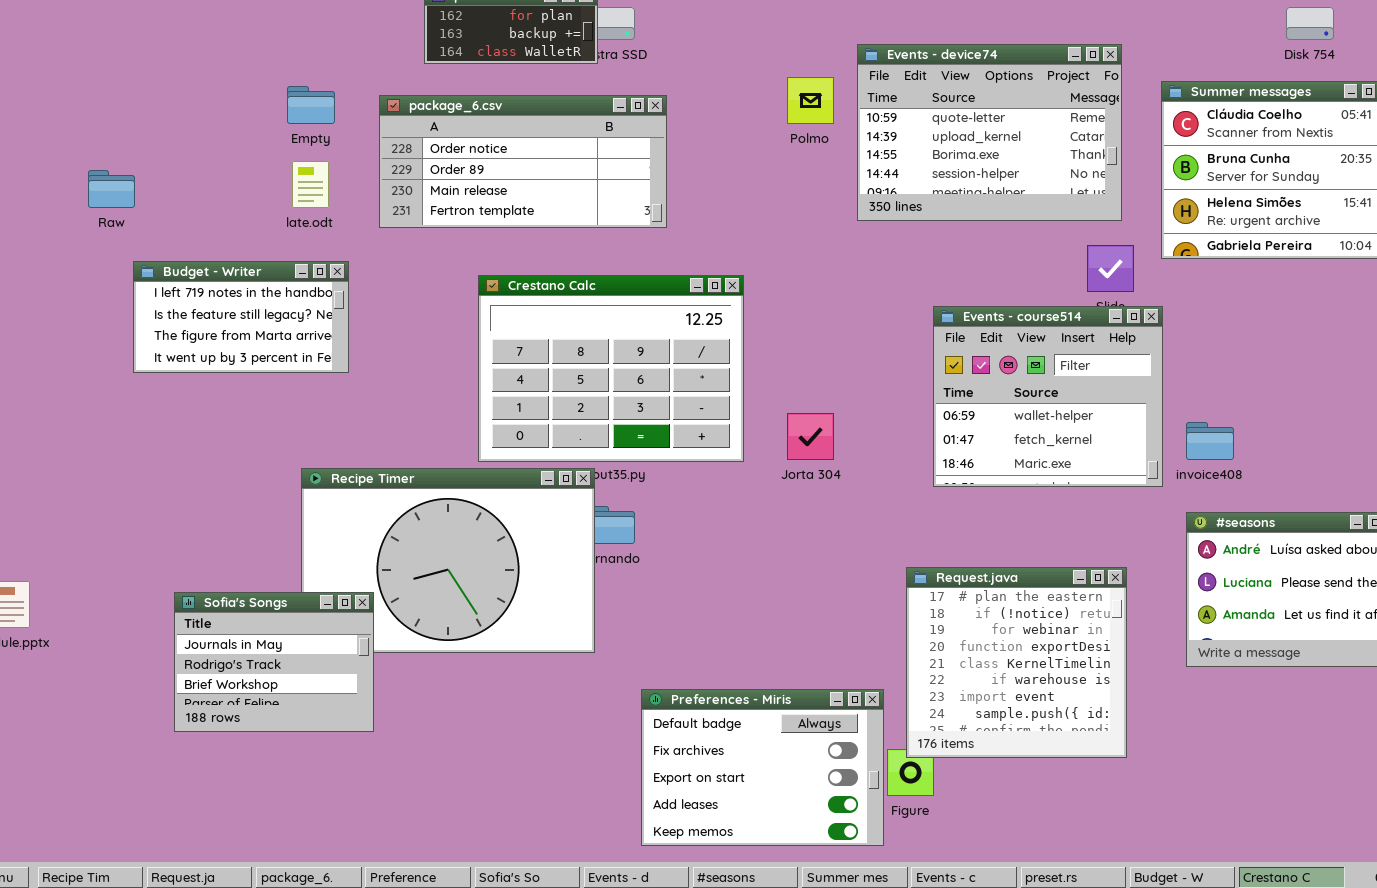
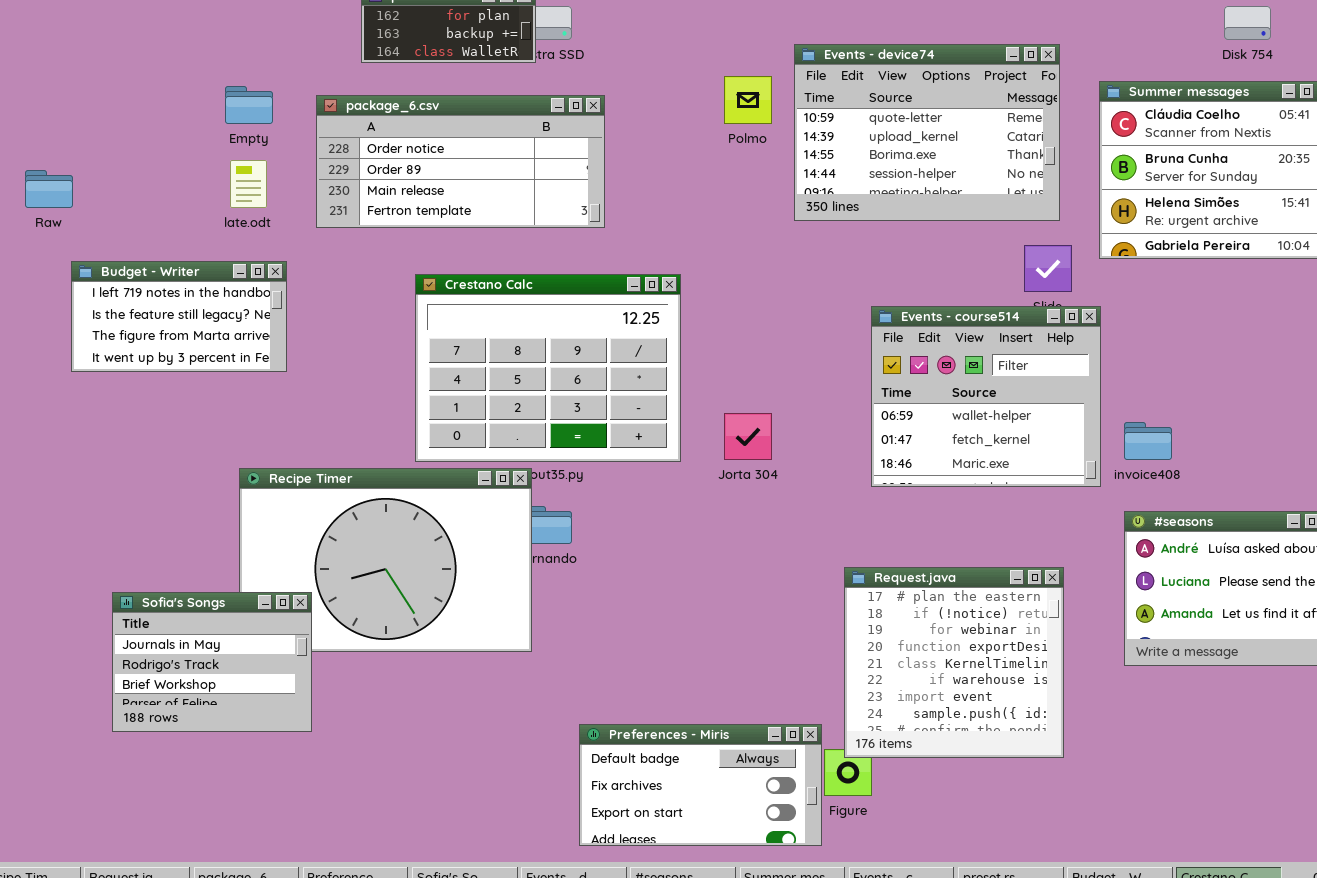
Preferences - Miris: [641,689,884,846] -> [579,724,822,846], resized

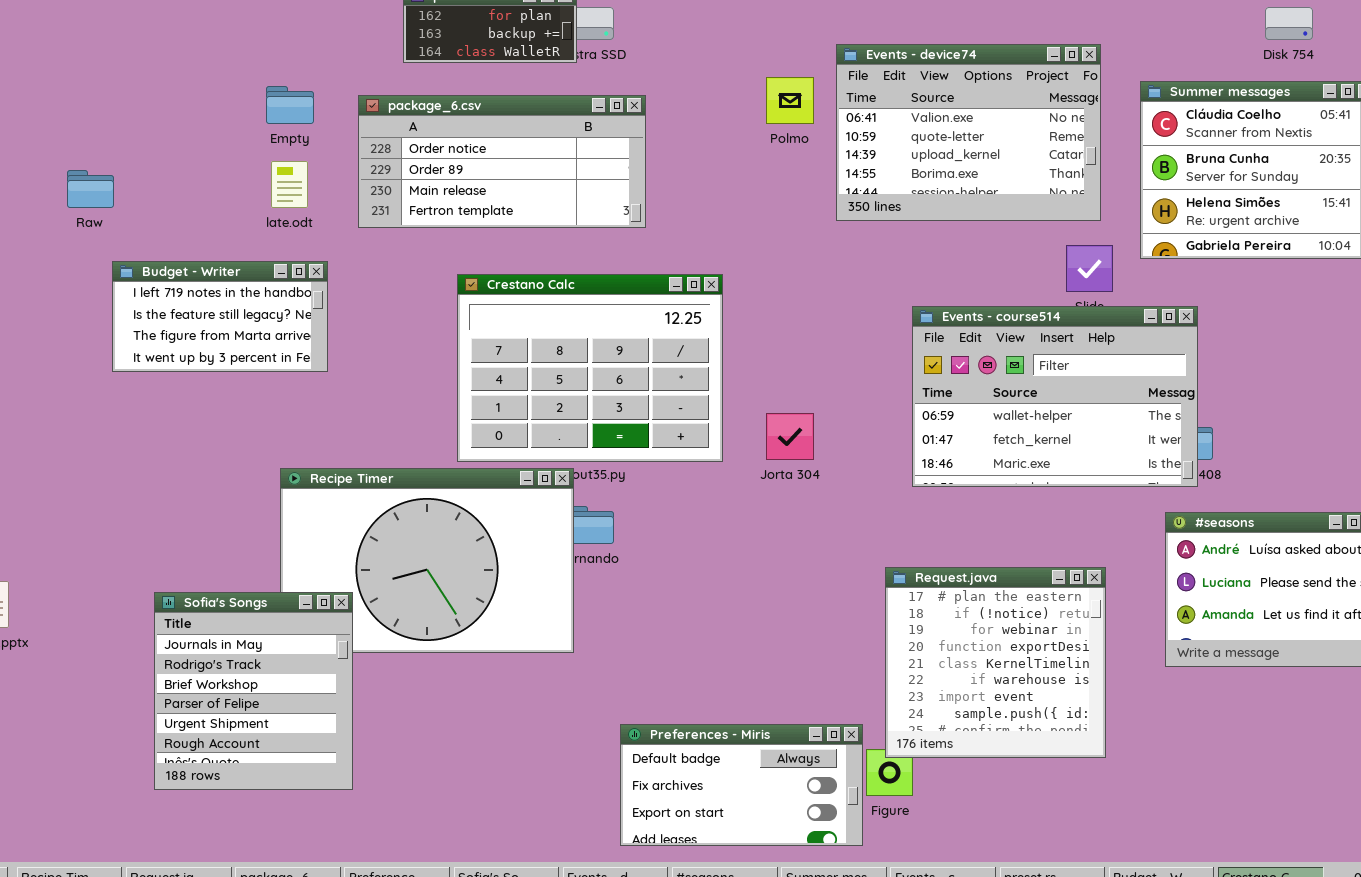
Events - device74: [794,44,1060,221] -> [836,44,1101,221], scrolled up 1 row
Events - course514: [871,306,1101,487] -> [912,306,1198,487], resized
Sofia's Songs: [112,592,312,732] -> [154,592,353,790], resized

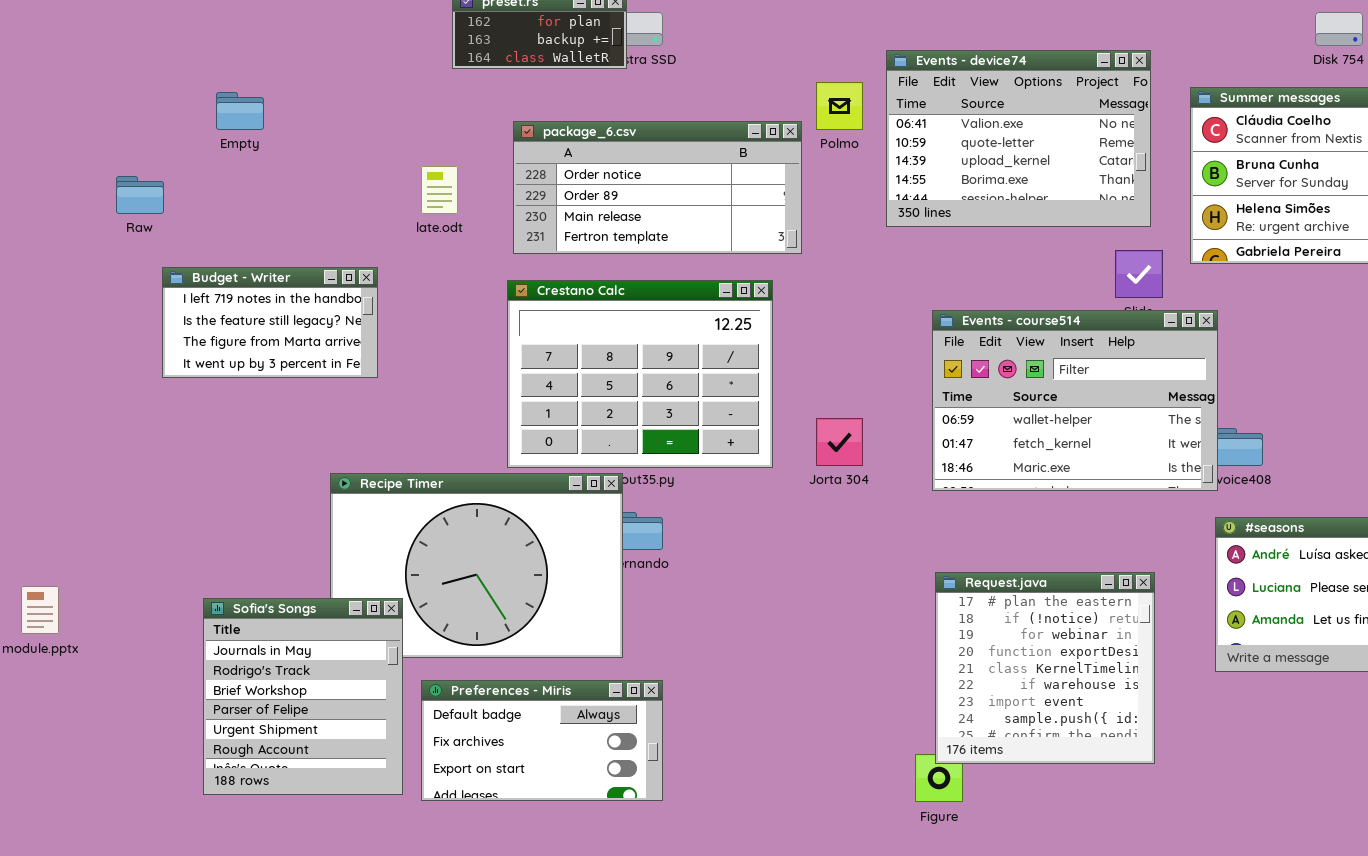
Empty: [266,86,314,124] -> [216,92,264,130], moved
package_6.csv: [358,95,646,228] -> [513,121,802,254], moved
late.odt: [271,161,308,208] -> [421,166,458,214], moved
Events - course514: [912,306,1198,487] -> [932,310,1218,491], moved
Preferences - Miris: [620,724,863,846] -> [421,680,663,801], moved

